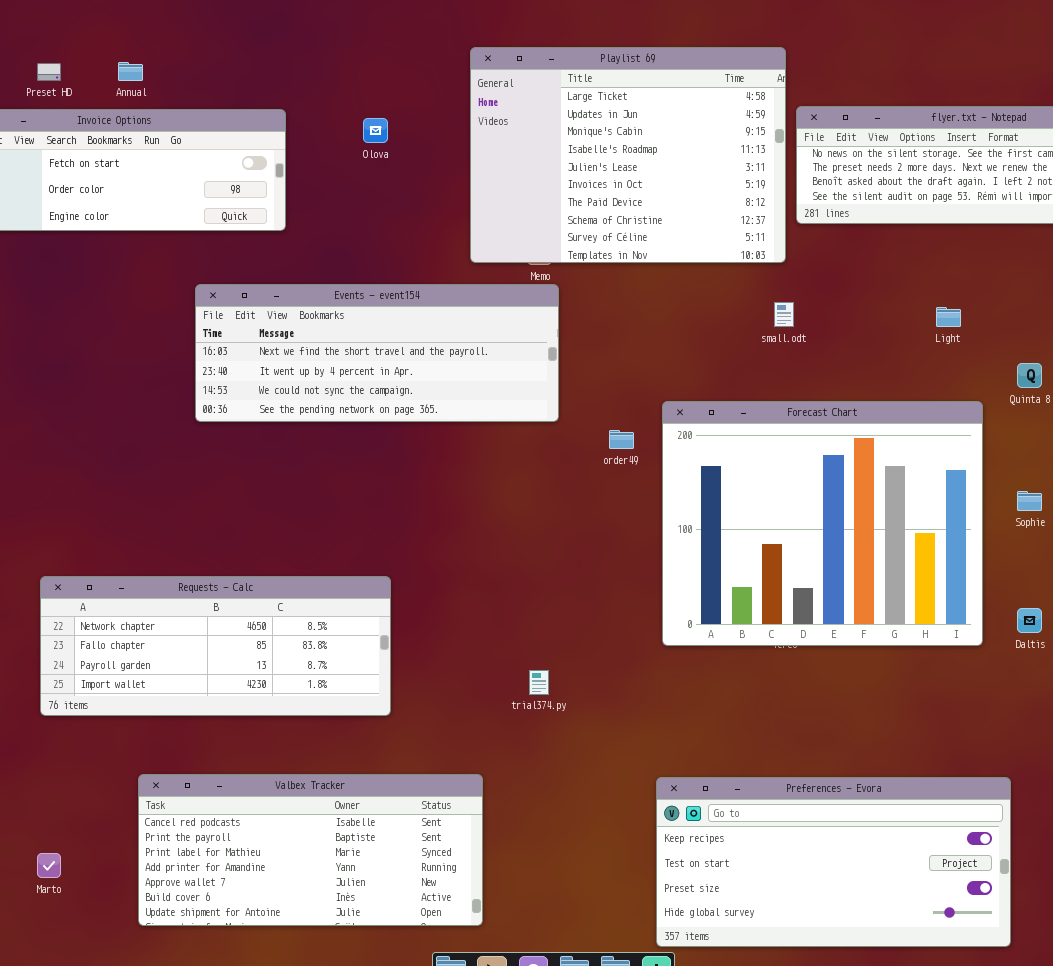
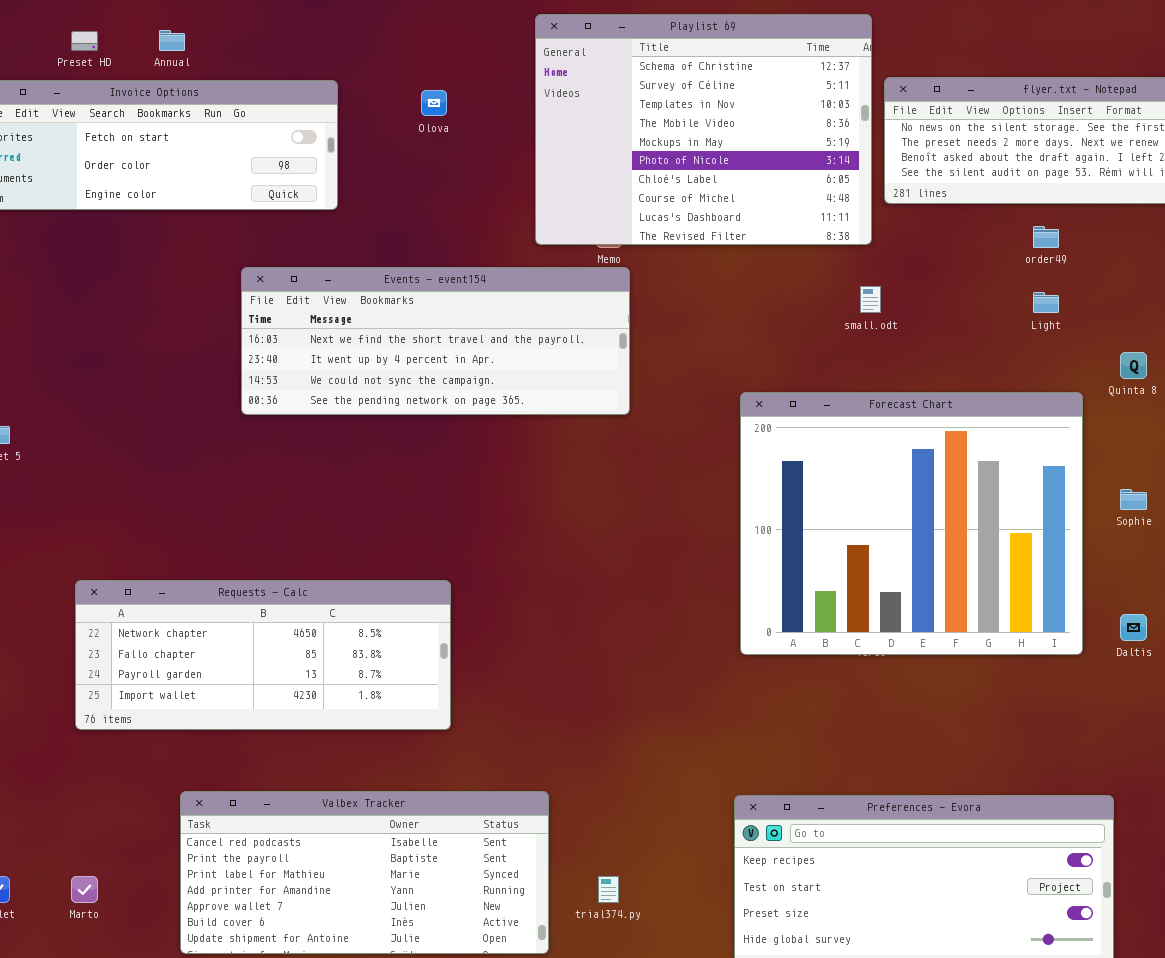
Playlist 69: [470,47,786,263] -> [535,14,872,245], scrolled down 7 rows
order49: [609,430,634,449] -> [1033,226,1059,248], moved
trial374.py: [529,670,549,695] -> [598,876,619,903], moved

